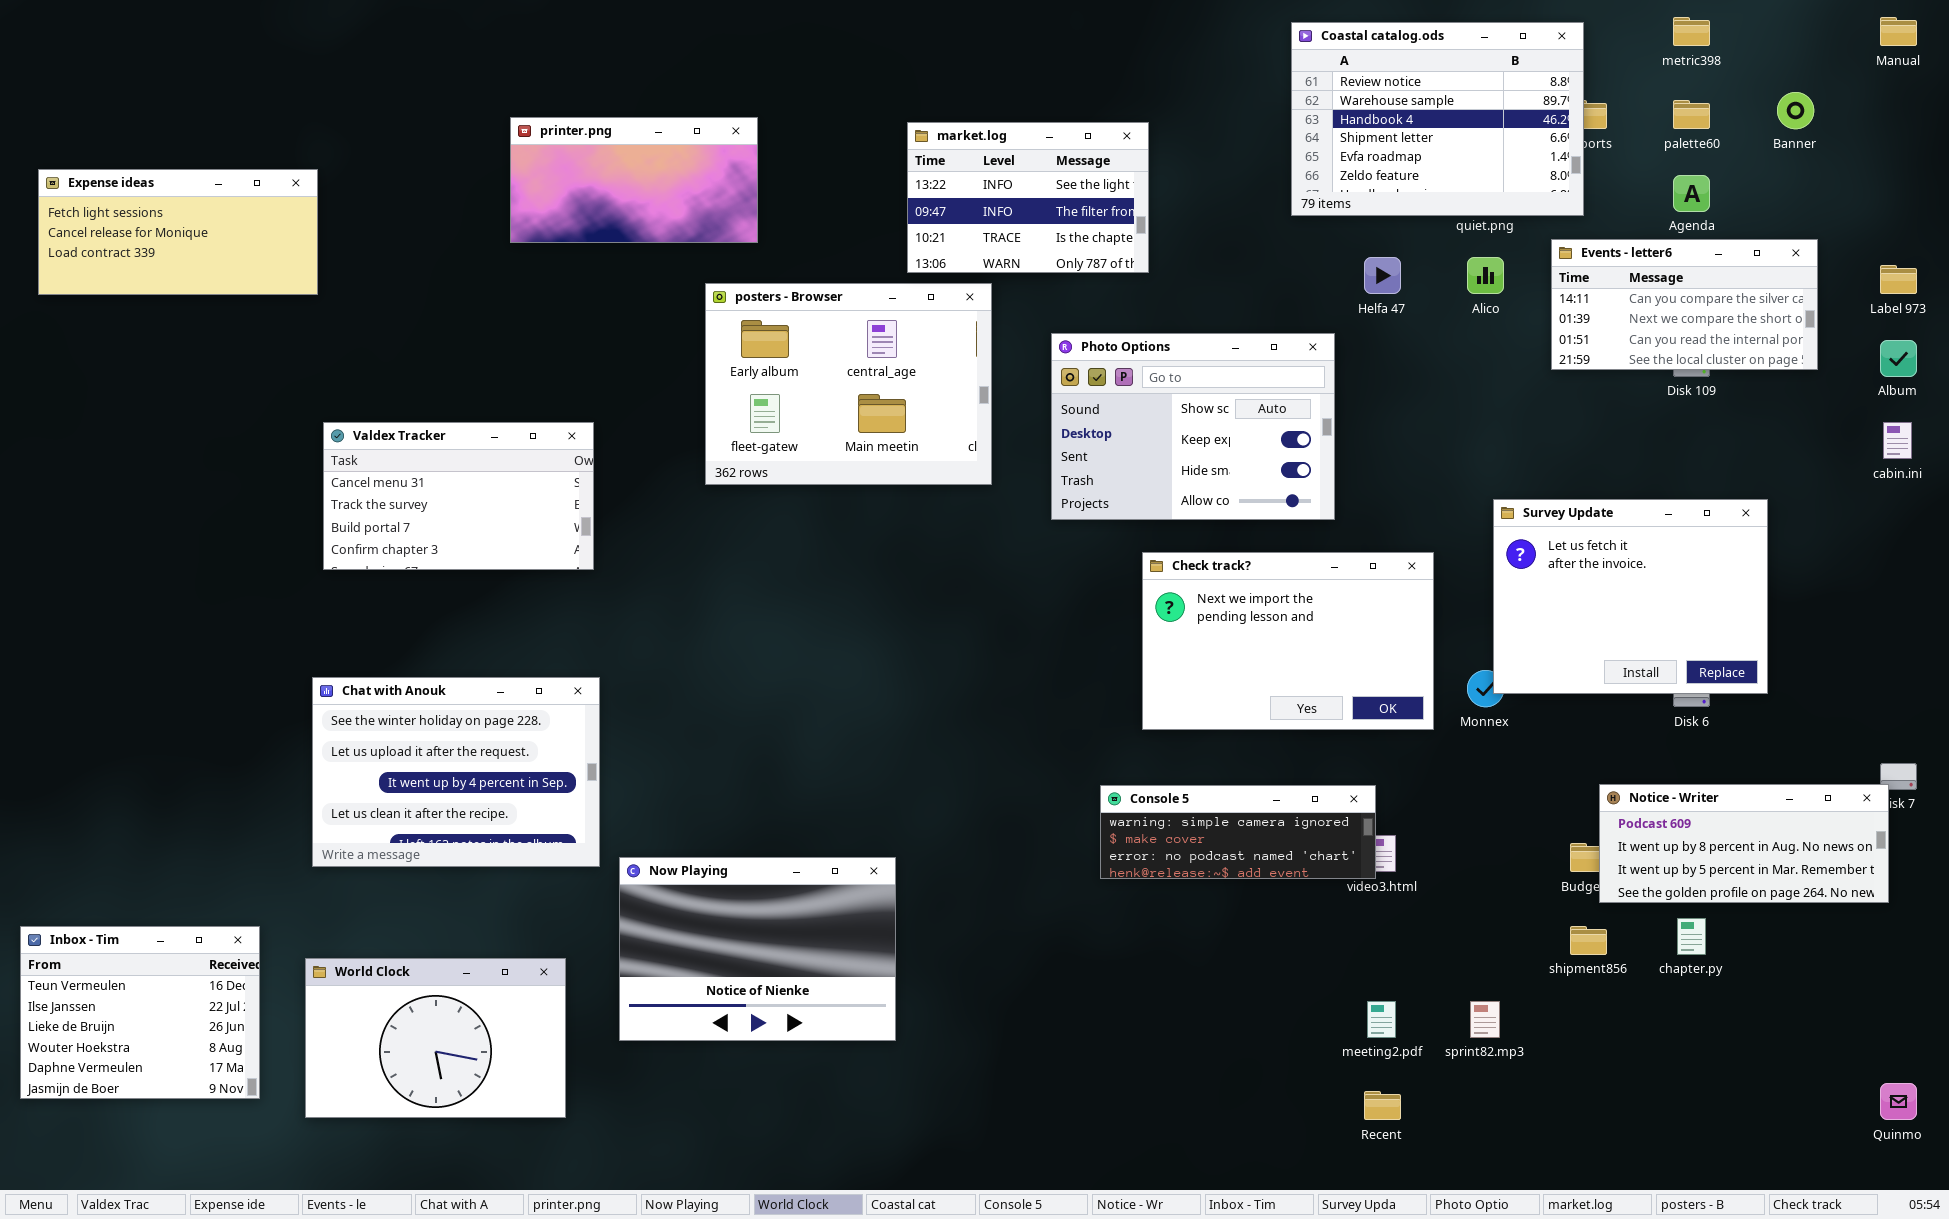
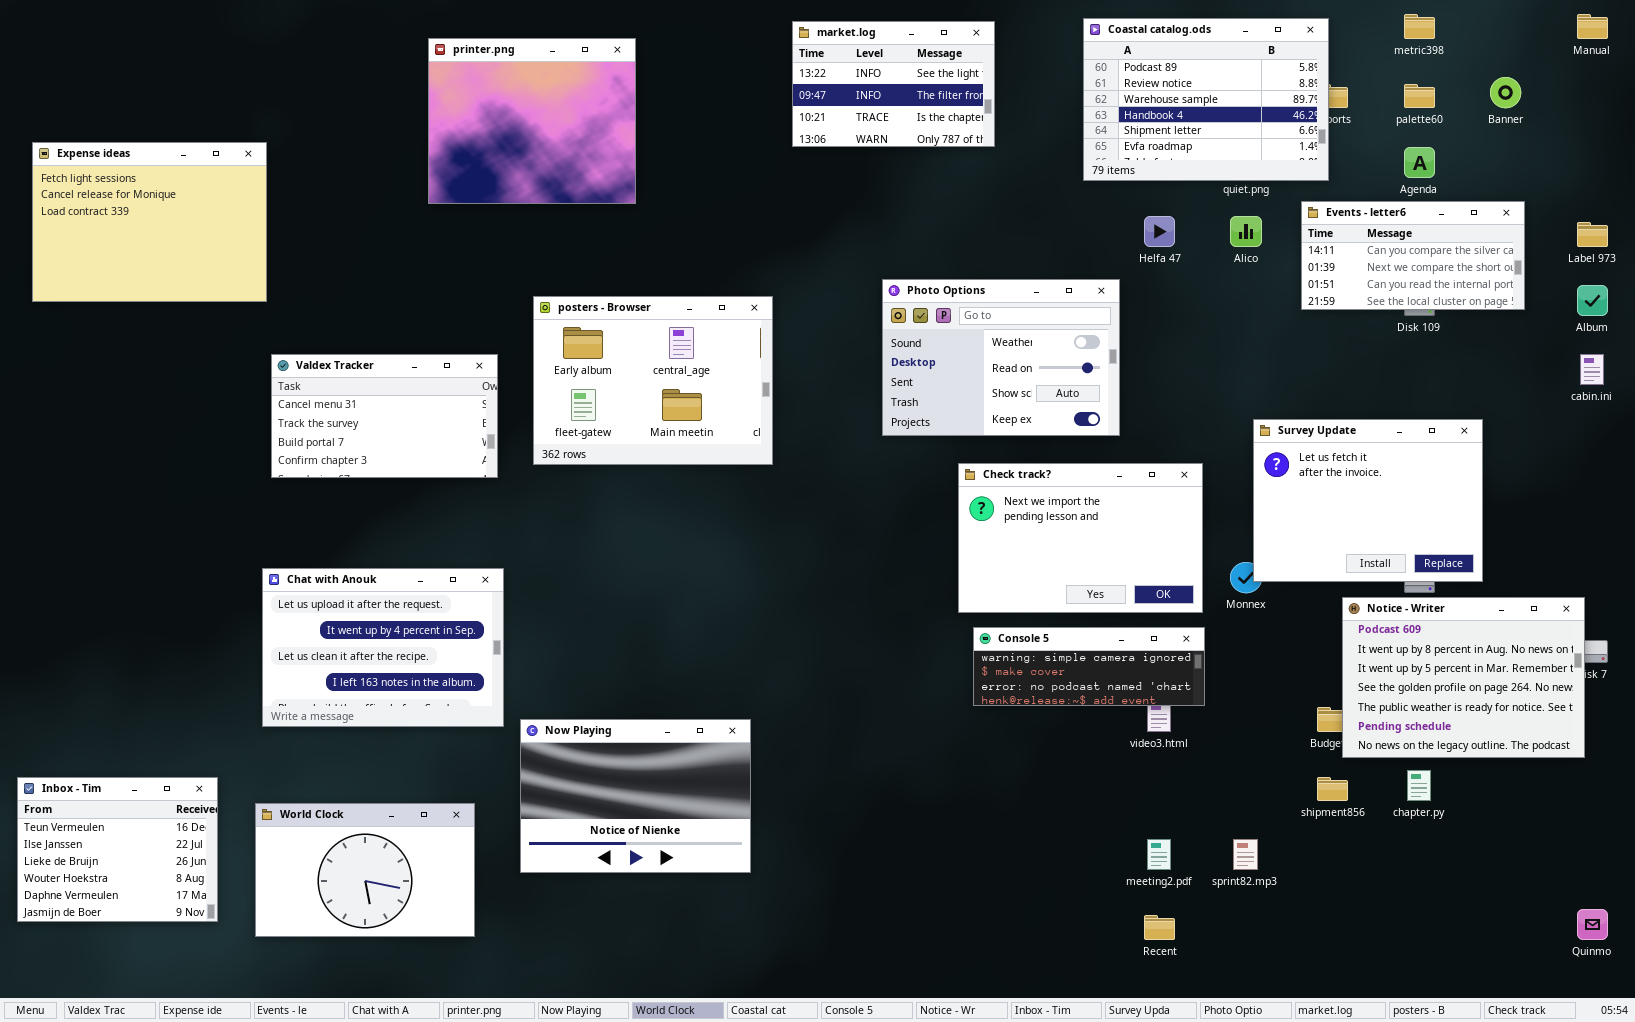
Coastal catalog.ods: [1291,22,1584,216] -> [1083,18,1329,181], scrolled up 1 row
printer.png: [510,117,758,243] -> [428,38,636,204], resized
market.log: [907,122,1149,273] -> [792,21,995,147], moved
Expense ideas: [38,169,318,295] -> [32,142,267,302], resized
posters - Browser: [705,283,992,485] -> [533,296,773,465], moved
Photo Options: [1051,333,1335,520] -> [882,279,1120,436], scrolled up 2 rows
Chat with Anouk: [312,677,600,867] -> [262,568,504,727], scrolled down 1 row
Notice - Writer: [1599,784,1889,903] -> [1342,597,1585,758], resized
Console 5: [1100,785,1376,879] -> [973,627,1205,706], moved

